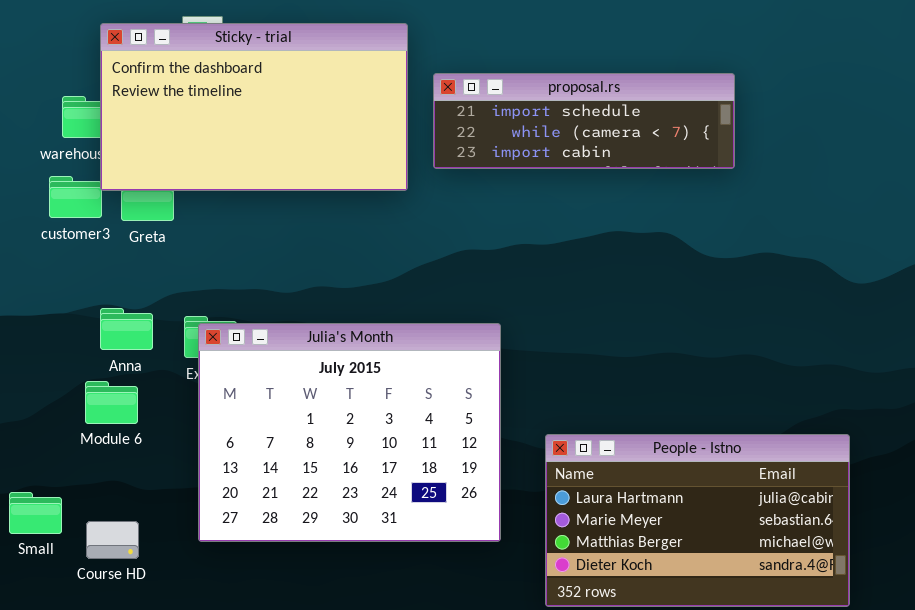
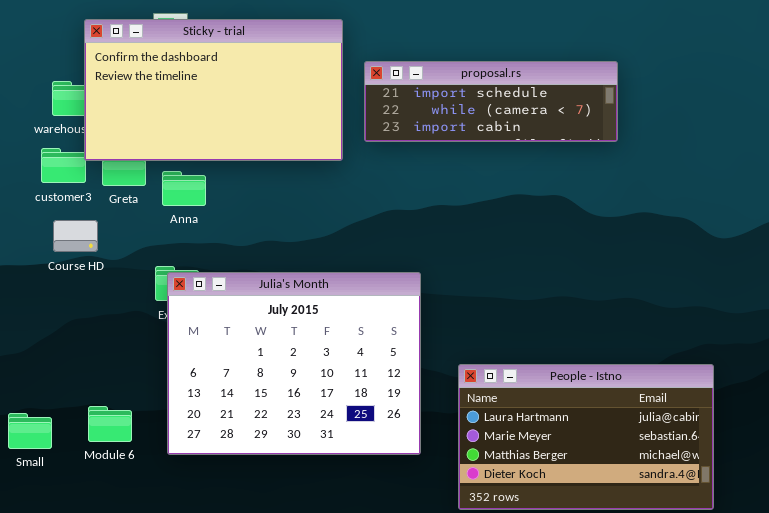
Anna: [100,308,153,350] -> [162,171,206,206], moved
Module 6: [85,381,138,424] -> [88,406,132,442], moved
Course HD: [86,521,139,559] -> [53,220,98,252], moved

